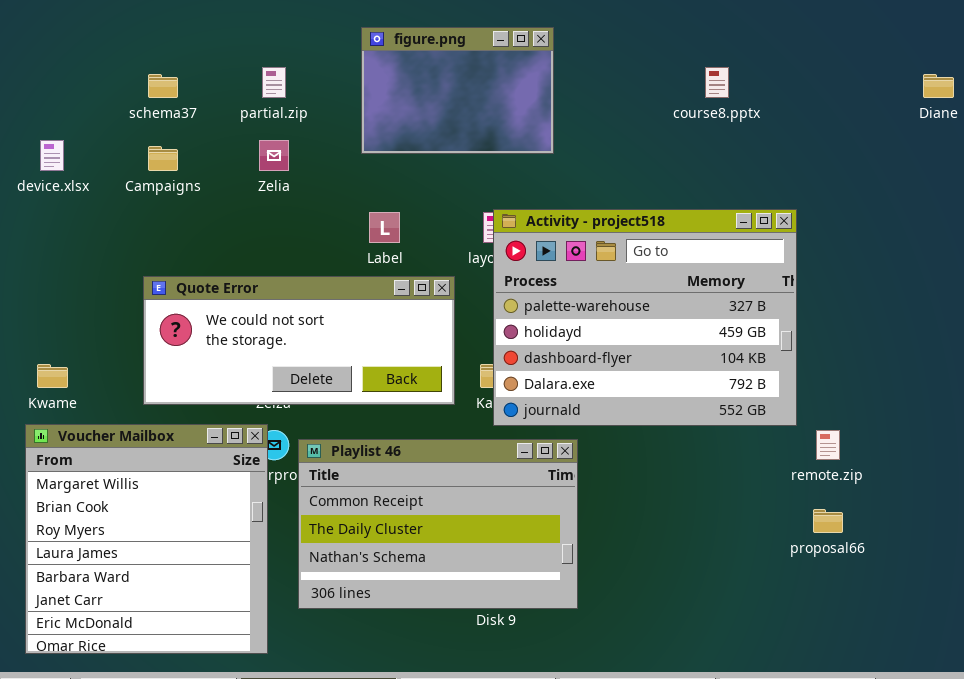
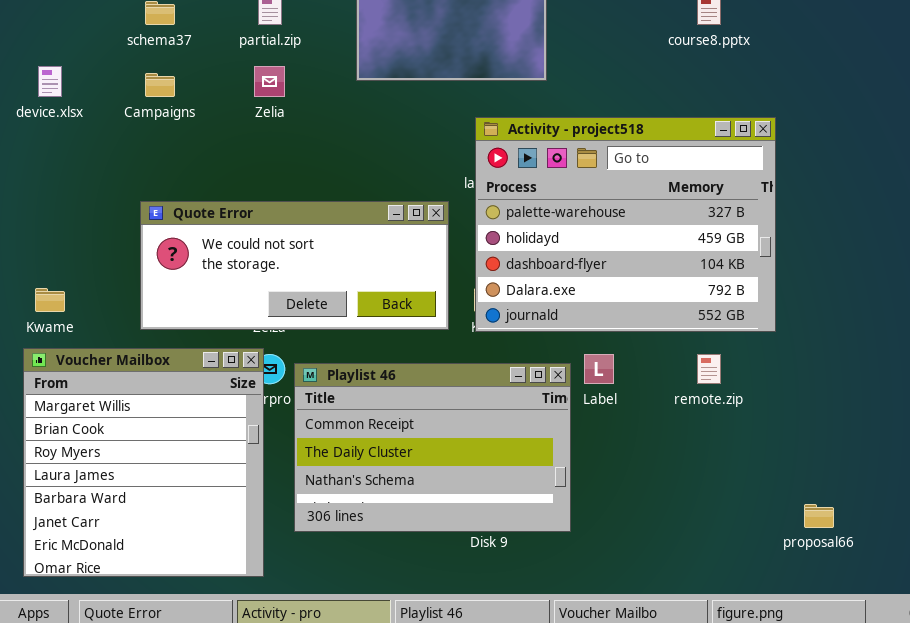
Activity - project518: [493,209,797,426] -> [475,117,776,332], moved
Label: [369,212,400,243] -> [584,354,614,384], moved
remote.zip: [816,430,840,460] -> [697,354,721,384], moved
proposal66: [813,509,843,533] -> [804,504,834,528], moved

